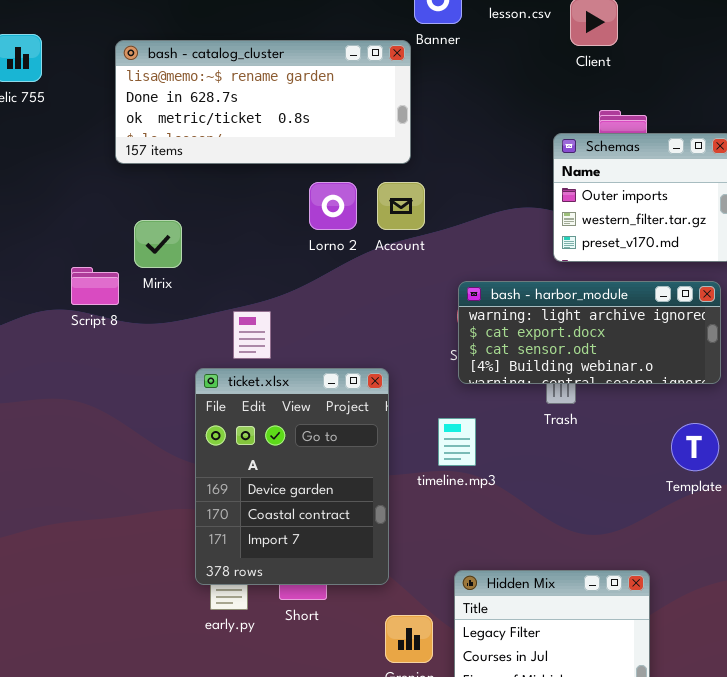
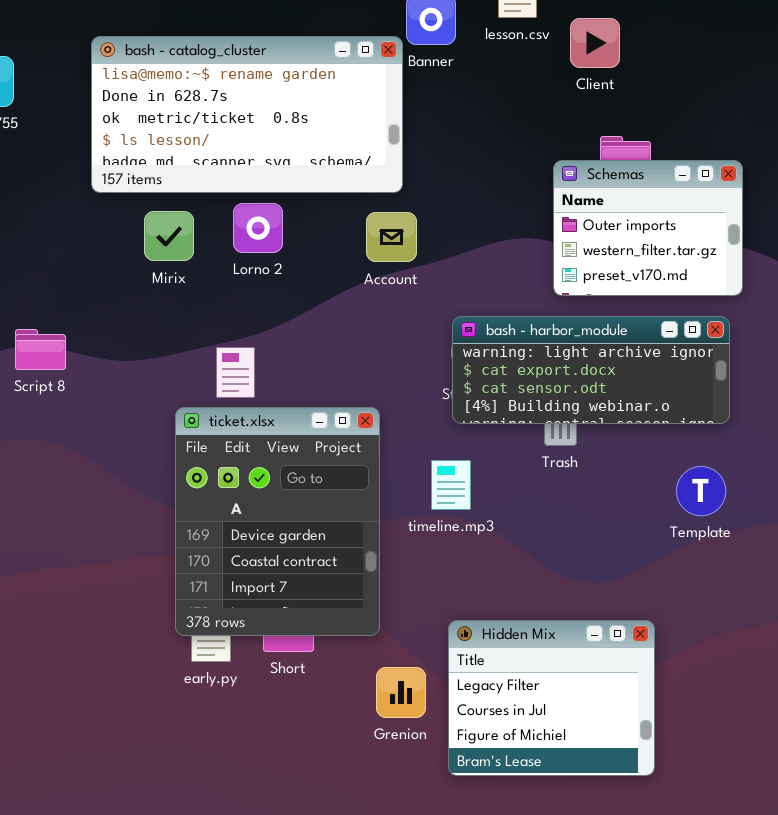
bash - catalog_cluster: [115,40,411,164] -> [91,36,403,193], resized
Lorno 2: [309,182,357,230] -> [233,203,283,253], moved
Mirix: [134,220,182,268] -> [144,211,194,261], moved
Script 8: [71,267,119,305] -> [15,329,66,370], moved

